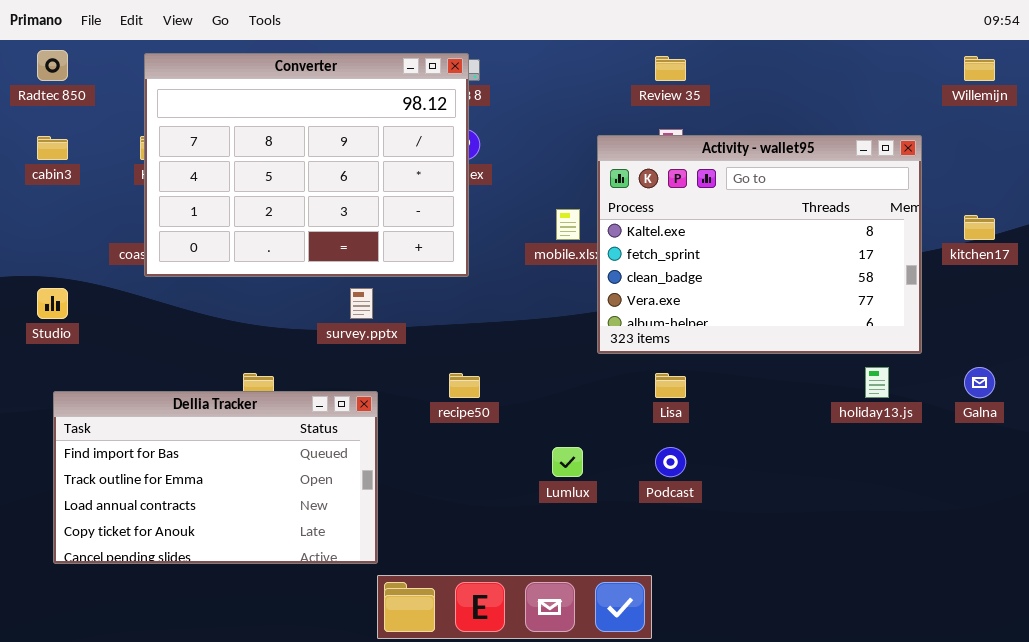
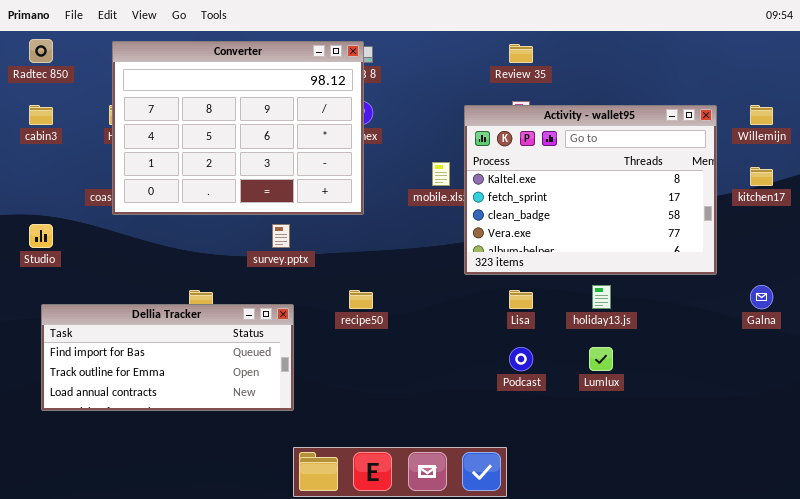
Willemijn: [964,56,995,81] -> [750,105,773,125], moved
holiday13.js: [865,367,889,398] -> [592,285,611,309], moved
Dellia Tracker: [53,391,378,564] -> [41,304,294,411], resized
Lumlux: [552,447,583,477] -> [589,347,613,371], moved

